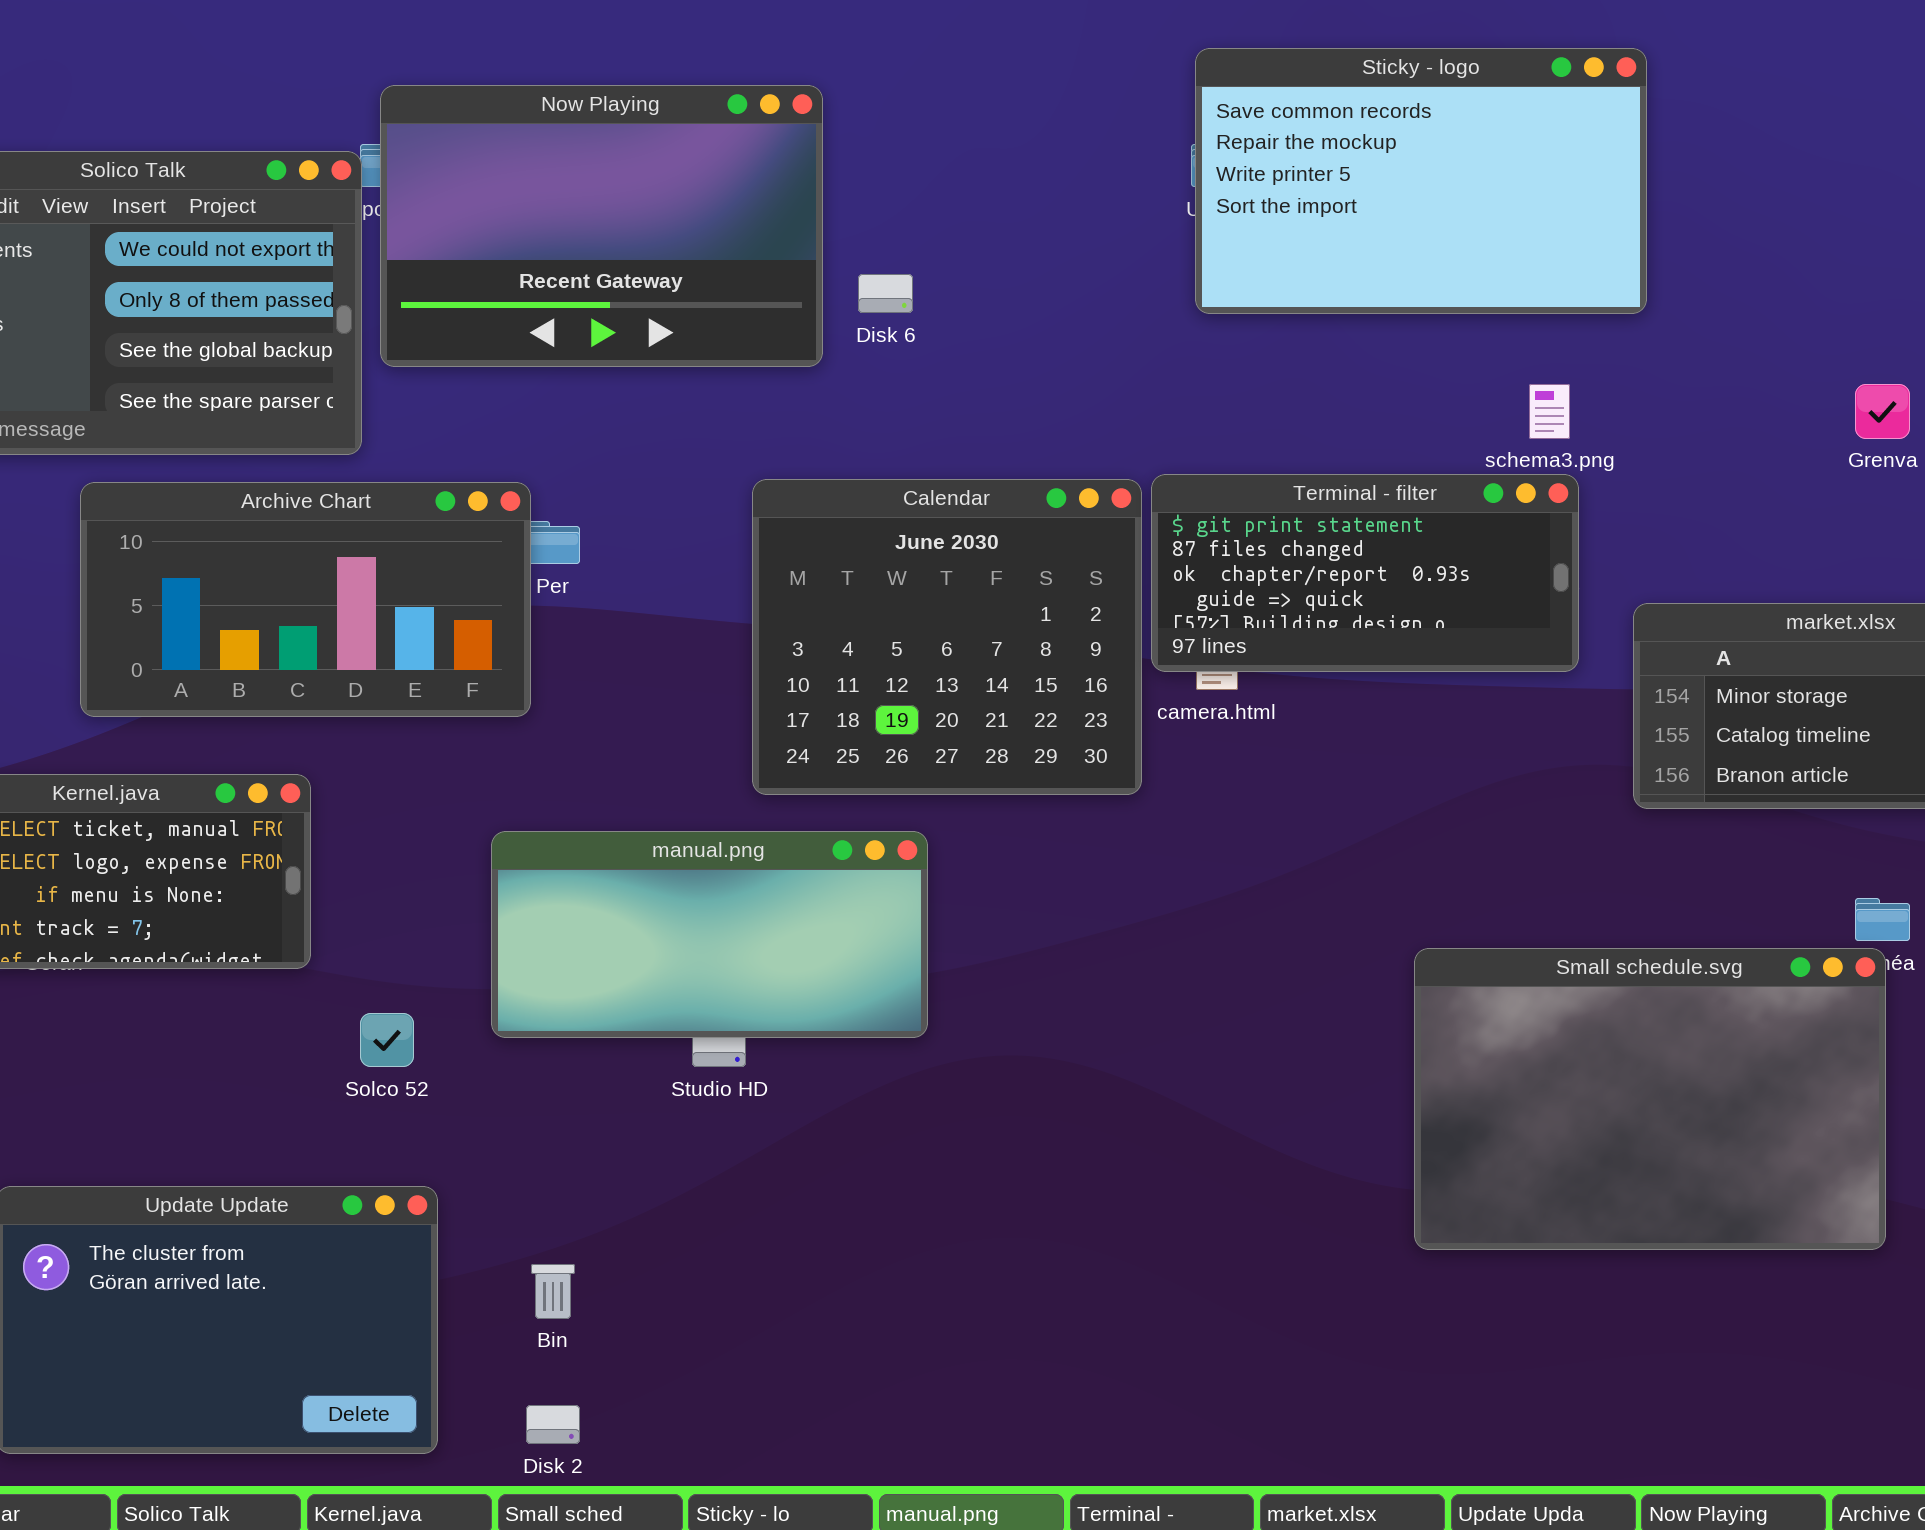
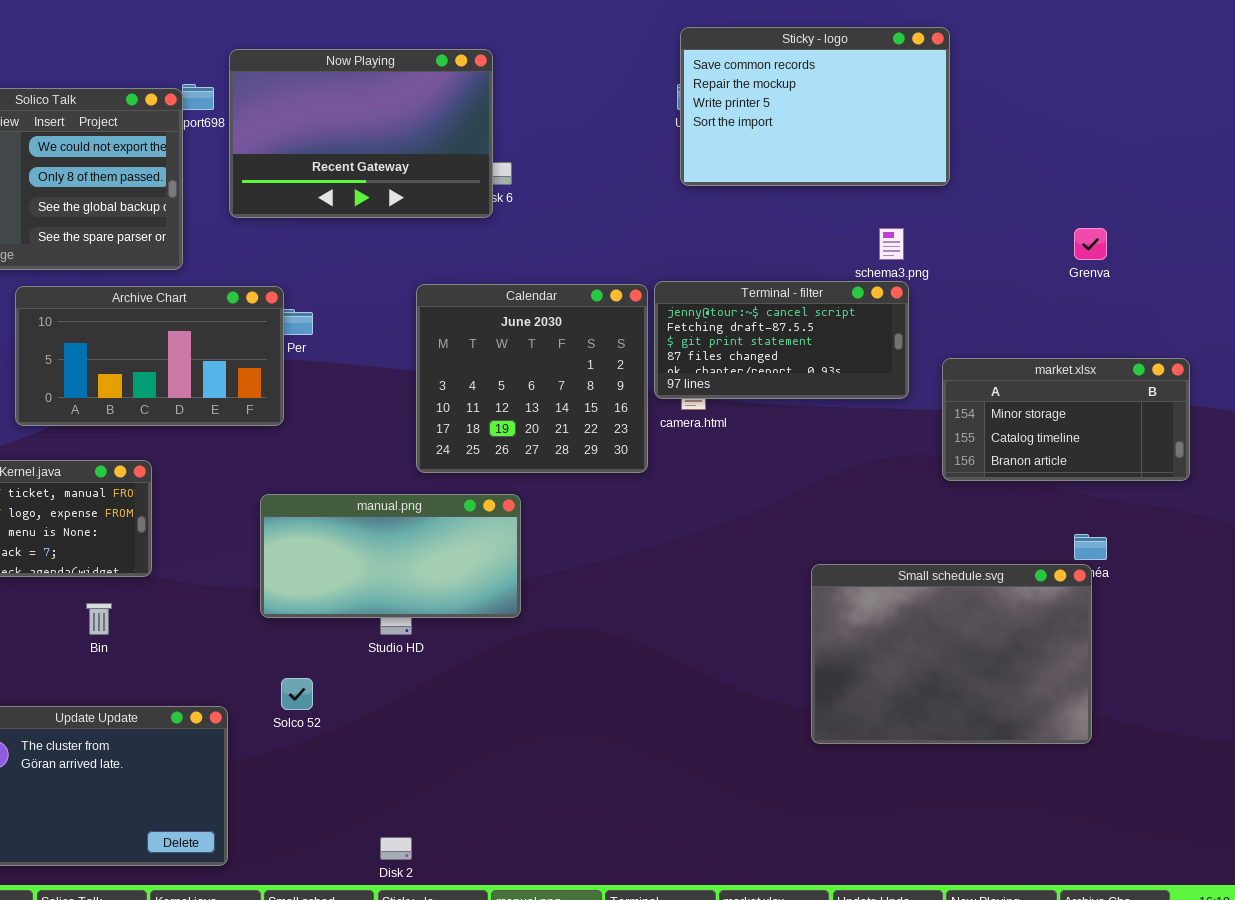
Now Playing: [380,85,823,367] -> [229,49,493,218], moved
Terminal - filter: [1151,474,1579,672] -> [654,281,909,399], scrolled up 2 rows
Solco 52: [360,1013,414,1067] -> [281,678,313,710], moved
Bin: [531,1264,575,1319] -> [86,603,112,635], moved
Disk 2: [526,1405,580,1444] -> [380,837,412,860], moved

